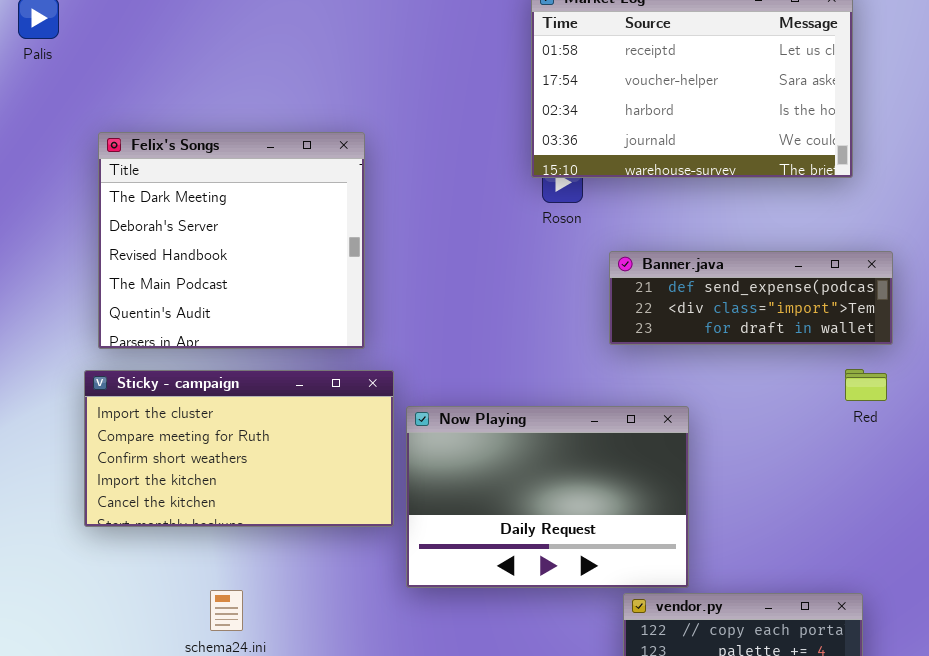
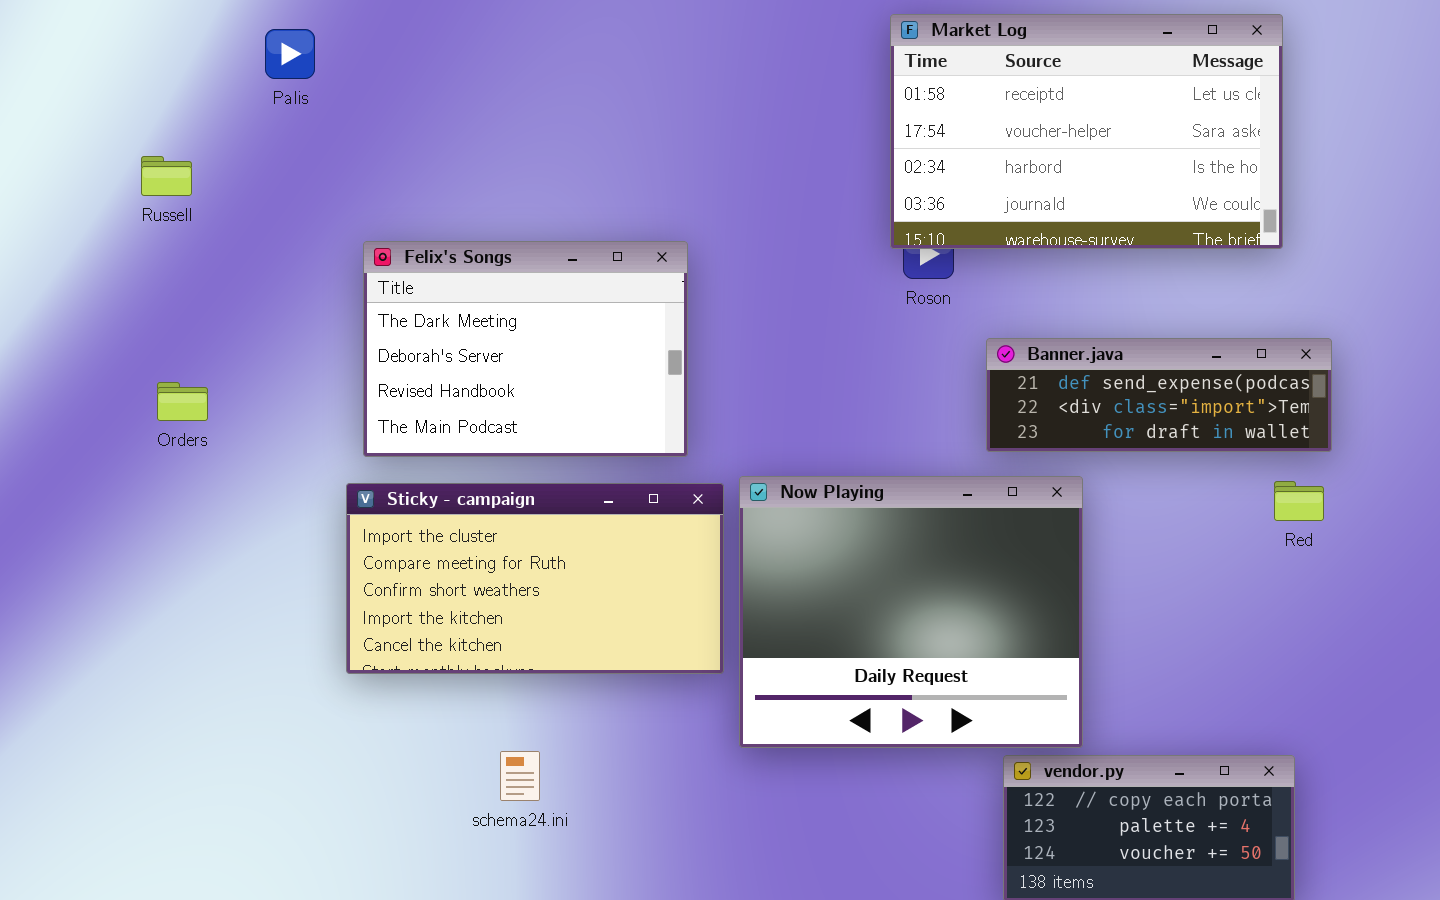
Felix's Songs: [98,132,365,349] -> [363,241,688,457], resized
Now Playing: [406,406,689,588] -> [739,476,1083,748], resized

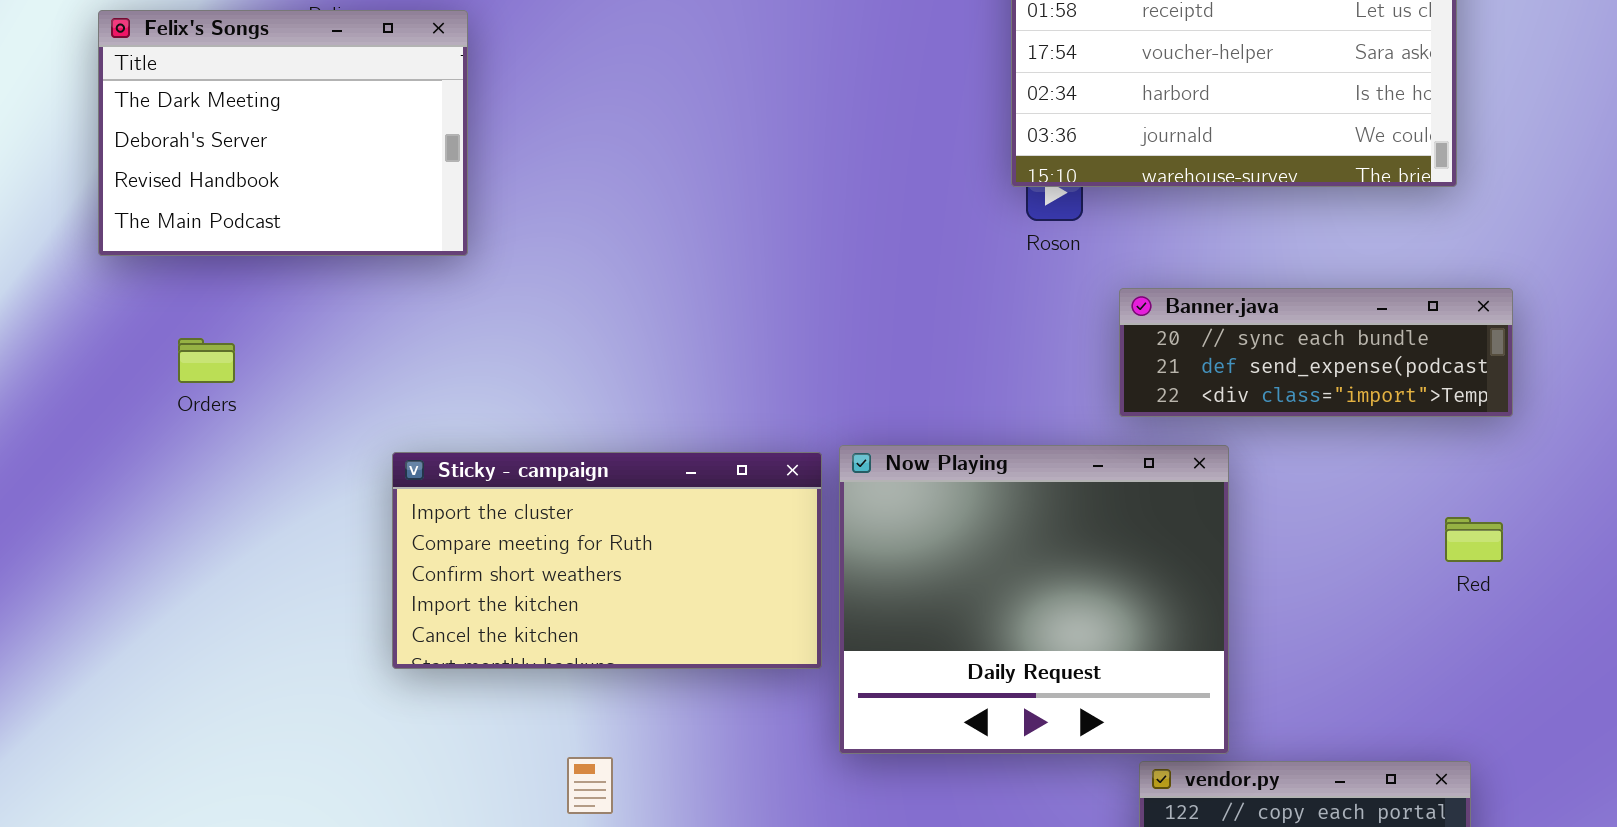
Felix's Songs: [363,241,688,457] -> [98,10,468,256], moved
Banner.java: [986,338,1332,452] -> [1119,288,1513,417], scrolled up 1 row
Red: [1274,481,1324,521] -> [1445,517,1503,562], moved

